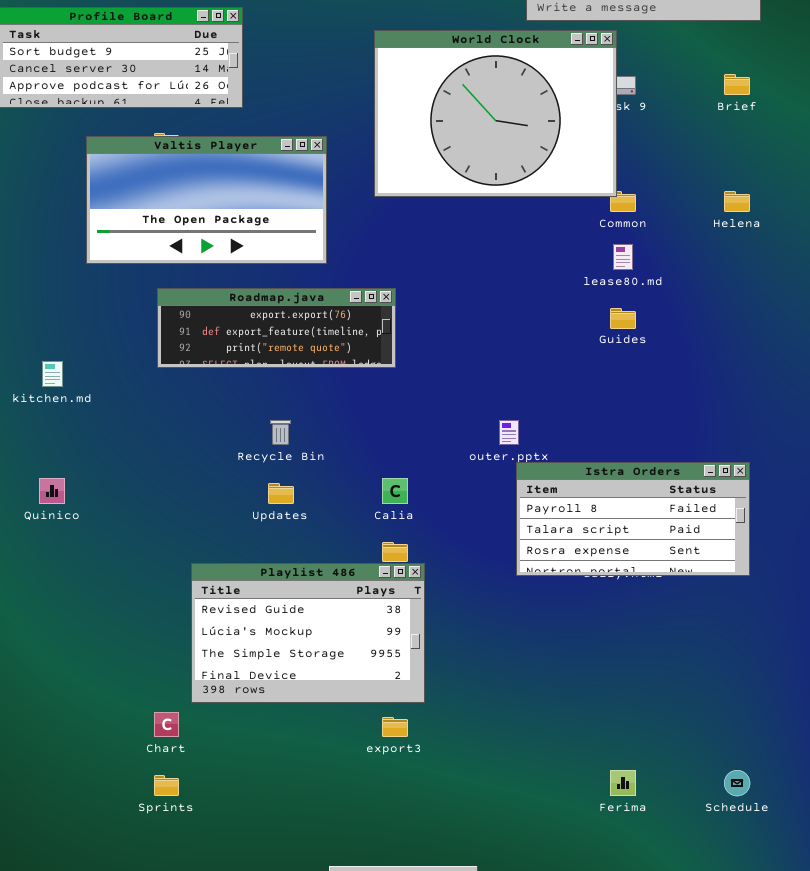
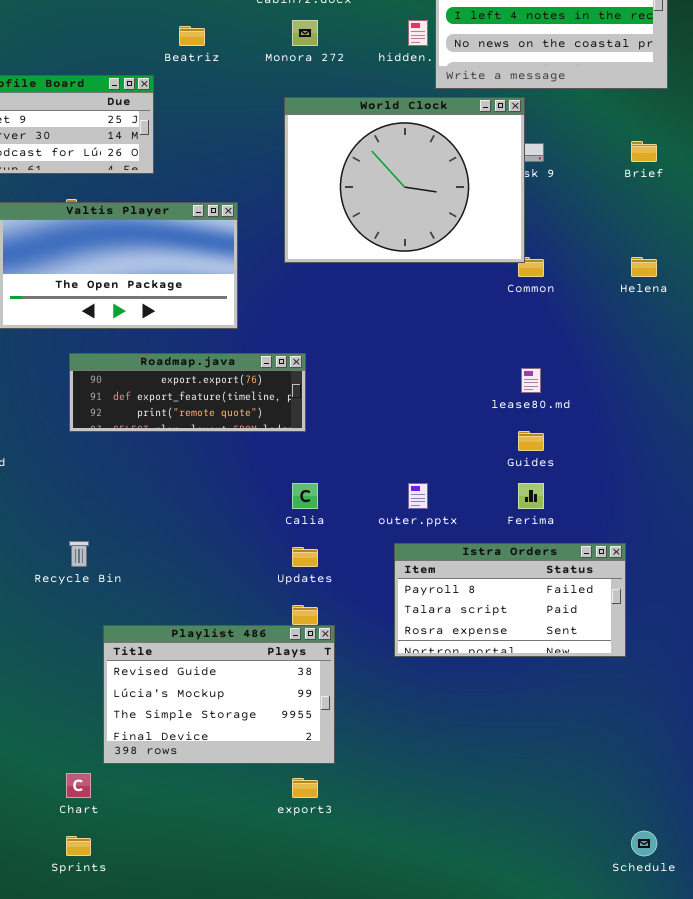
lease80.md: [613,244,633,270] -> [521,368,541,393], moved
Guides: [610,308,636,329] -> [518,431,544,451], moved
Recycle Bin: [270,420,291,445] -> [69,541,89,567], moved
Istra Orders: [516,462,750,576] -> [394,543,626,657], moved
Calia: [382,478,408,504] -> [292,483,318,509], moved
Updates: [268,483,294,504] -> [292,547,318,567], moved
Ferima: [610,770,636,796] -> [518,483,544,509], moved

